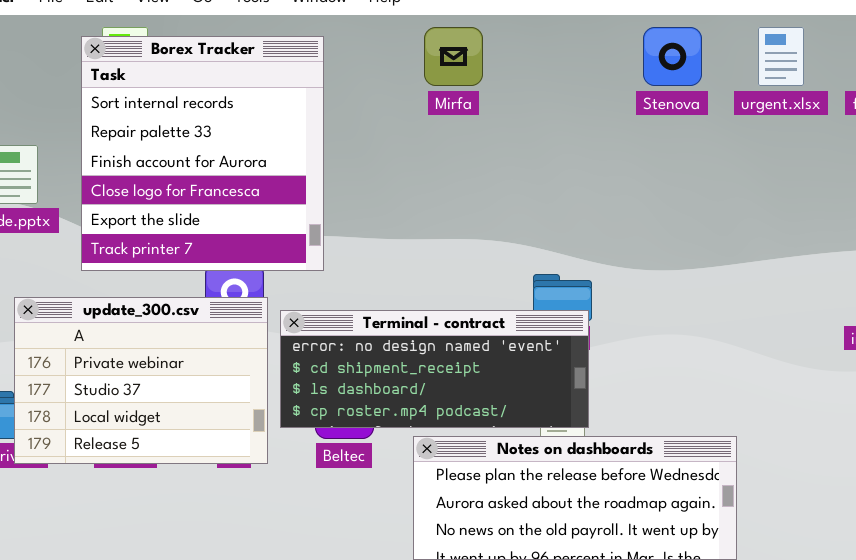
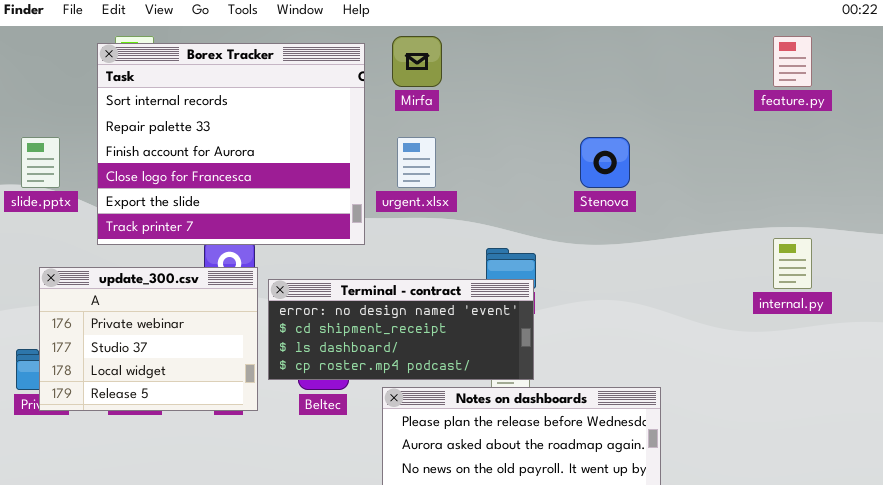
Stenova: [643,27,702,86] -> [580,137,630,188], moved
urgent.xlsx: [758,27,804,86] -> [397,137,436,188], moved
Borex Tracker: [81,36,324,271] -> [97,43,365,245], resized

